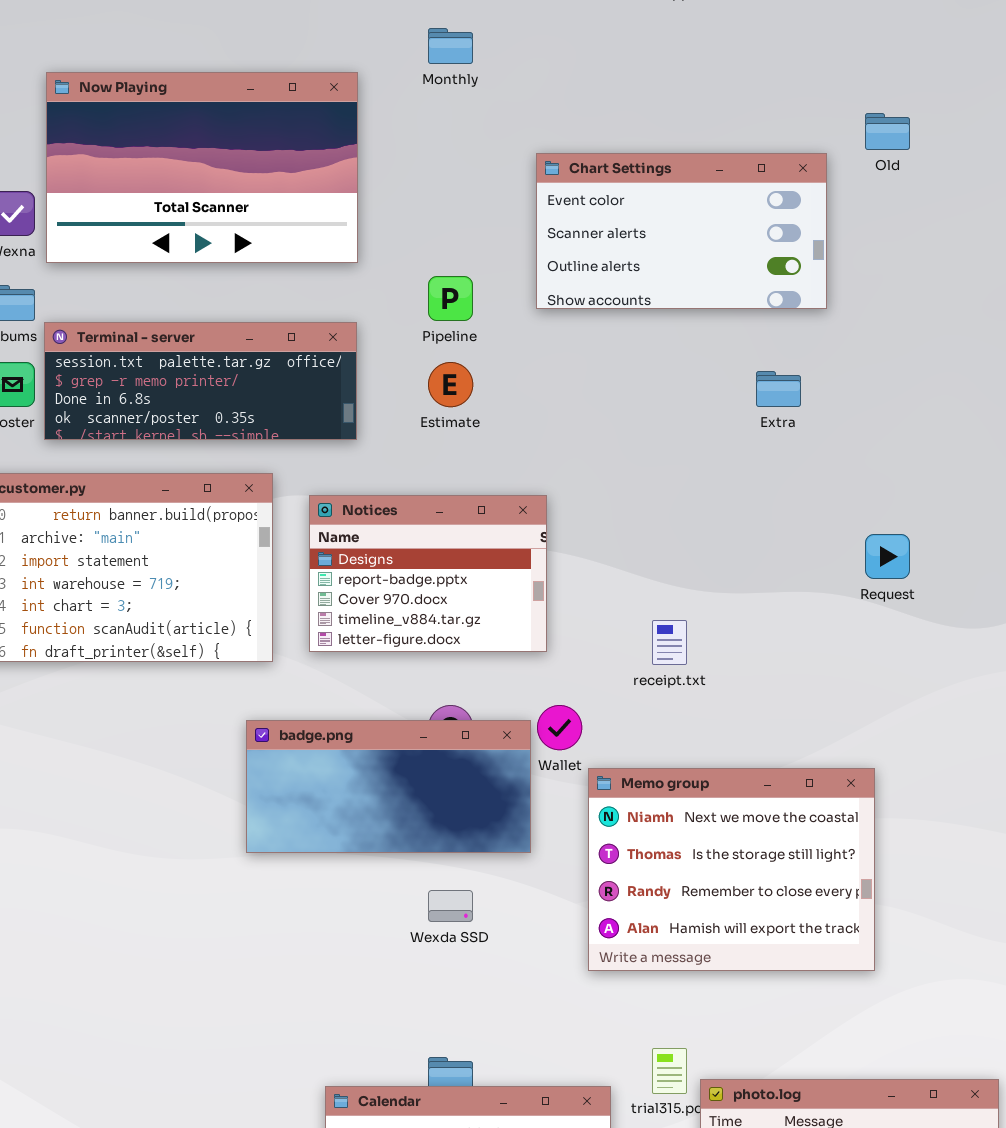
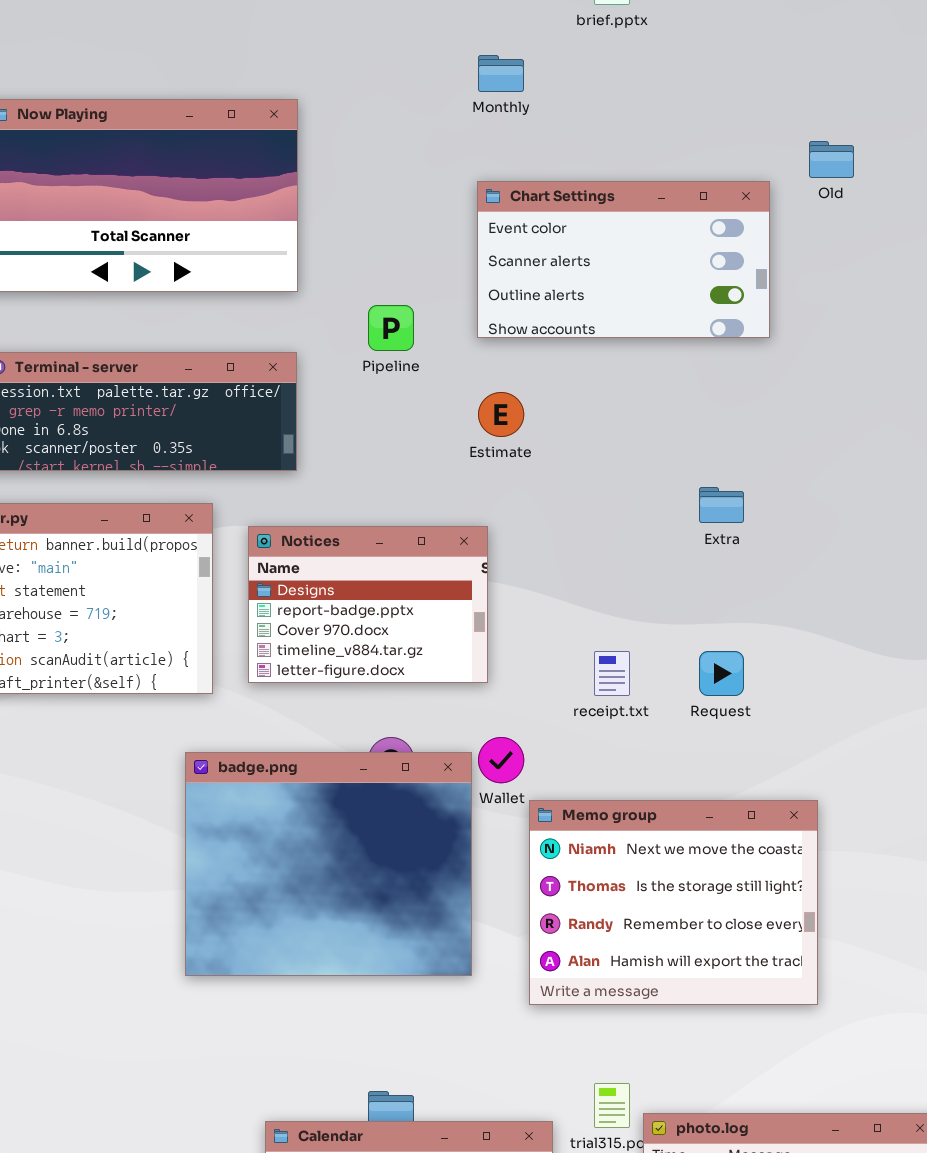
Monthly: [428,28,473,64] -> [478,55,524,92], moved
Estimate: [428,362,473,407] -> [478,392,524,437], moved
Extra: [756,371,801,407] -> [699,487,744,523], moved
Request: [865,534,910,579] -> [699,651,744,696], moved
badge.png: [246,720,531,853] -> [185,752,472,976], resized

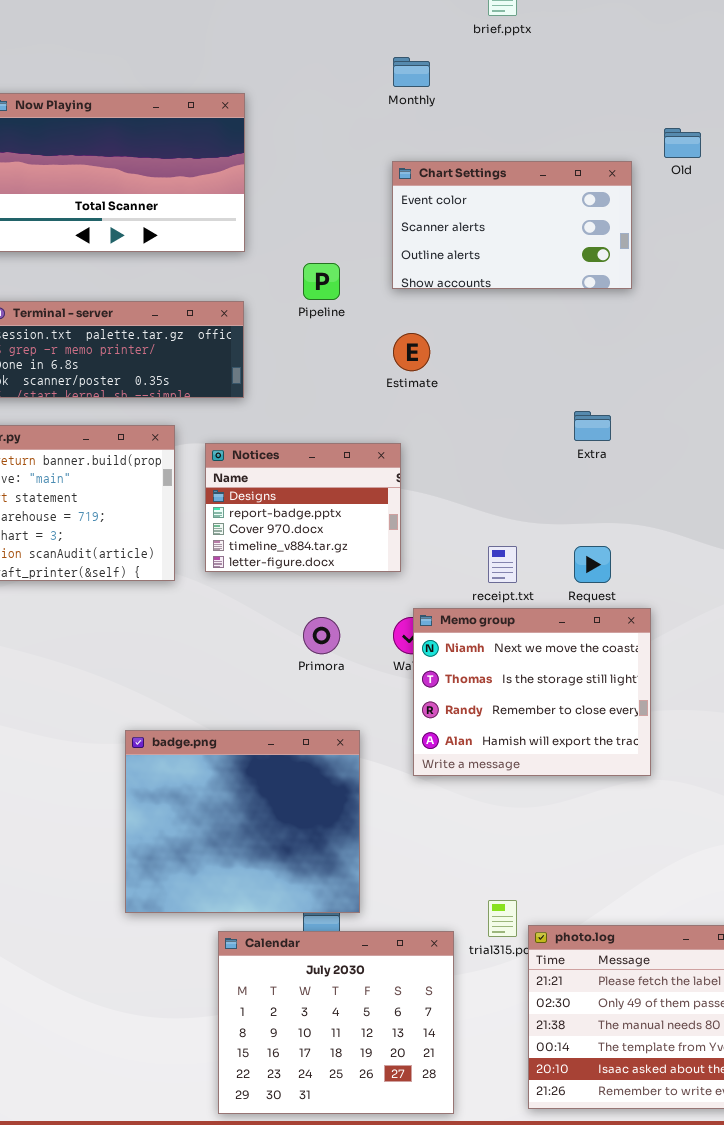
badge.png: [185,752,472,976] -> [125,730,360,913], moved
Memo group: [529,800,818,1005] -> [413,608,651,776], moved

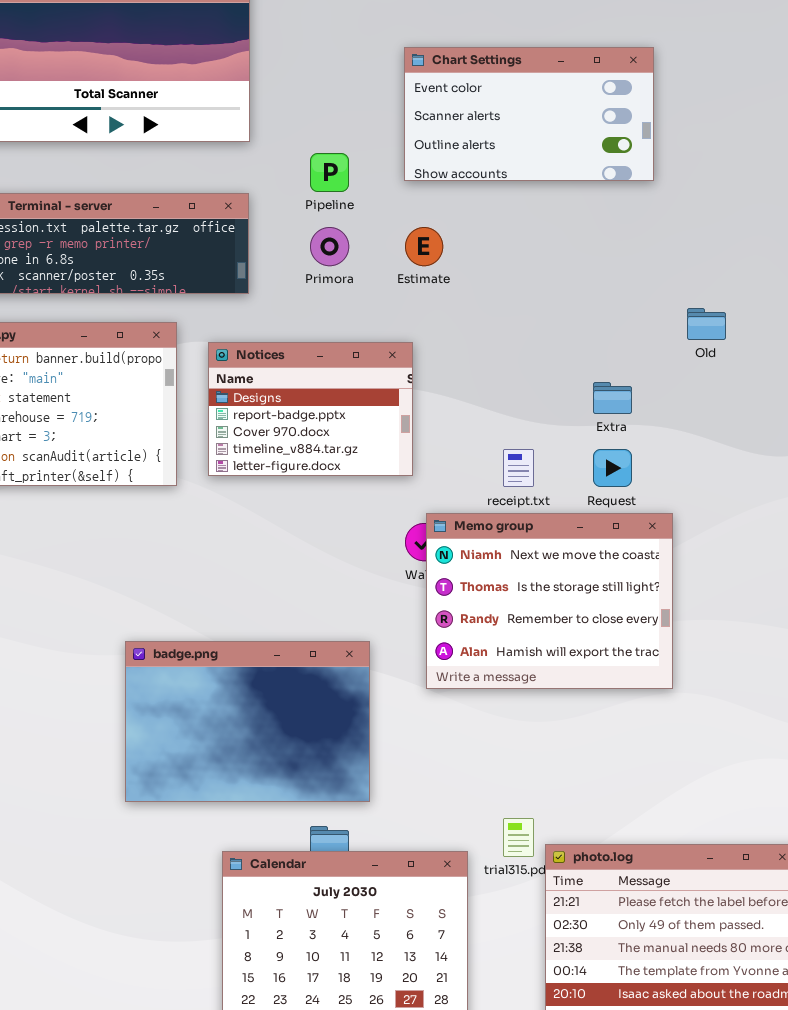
Old: [664,128,701,158] -> [687,308,726,340], moved
Extra: [574,411,611,441] -> [593,382,632,414], moved
Primora: [303,617,340,654] -> [310,227,349,266], moved
badge.png: [125,730,360,913] -> [125,641,370,802], resized

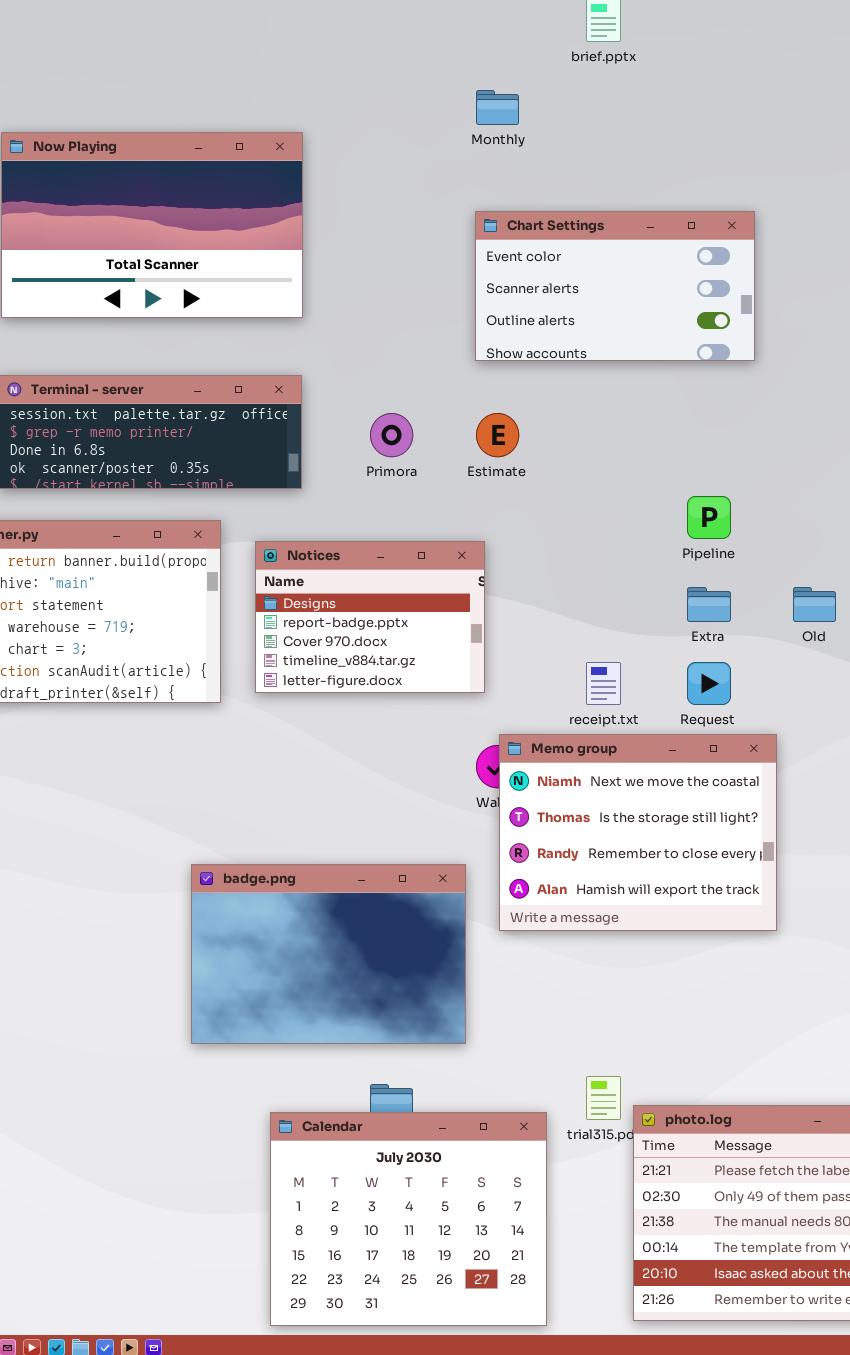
Pipeline: [310,153,349,192] -> [687,496,731,539], moved
Old: [687,308,726,340] -> [793,587,836,622], moved
badge.png: [125,641,370,802] -> [191,864,466,1044], moved

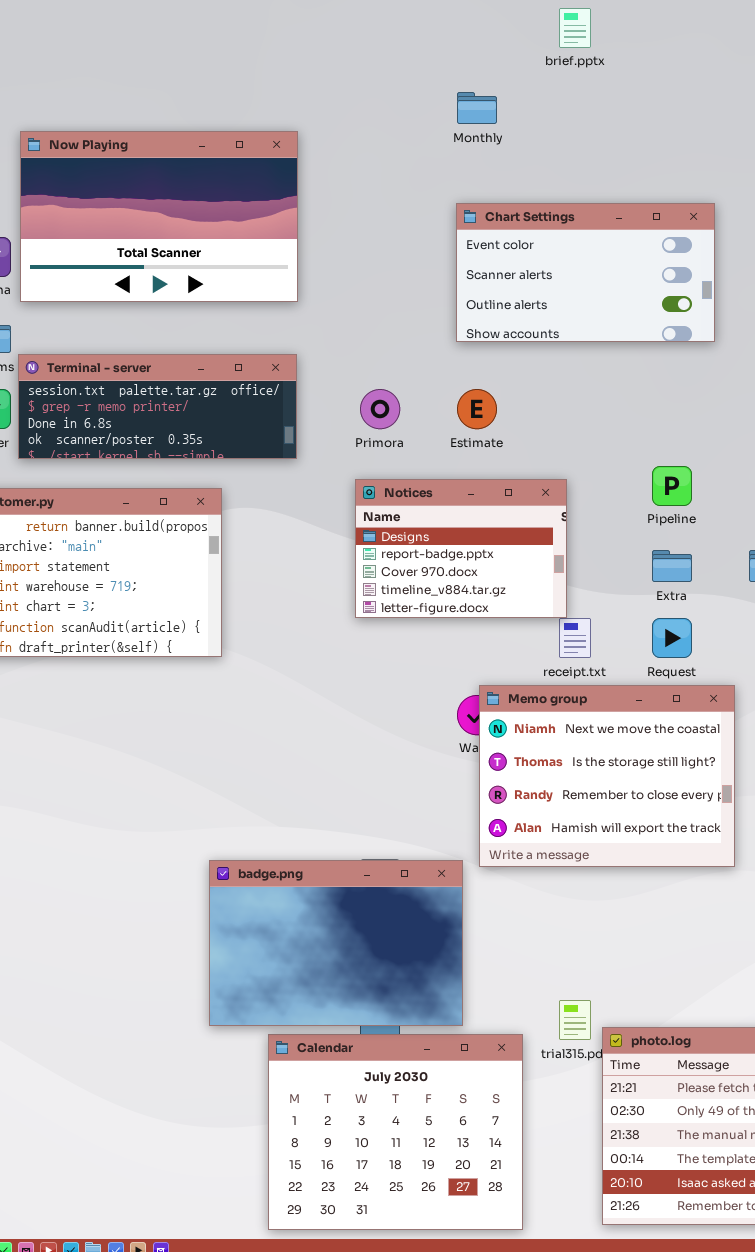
Notices: [255,541,485,693] -> [355,479,567,618], moved
badge.png: [191,864,466,1044] -> [209,860,463,1026], moved

